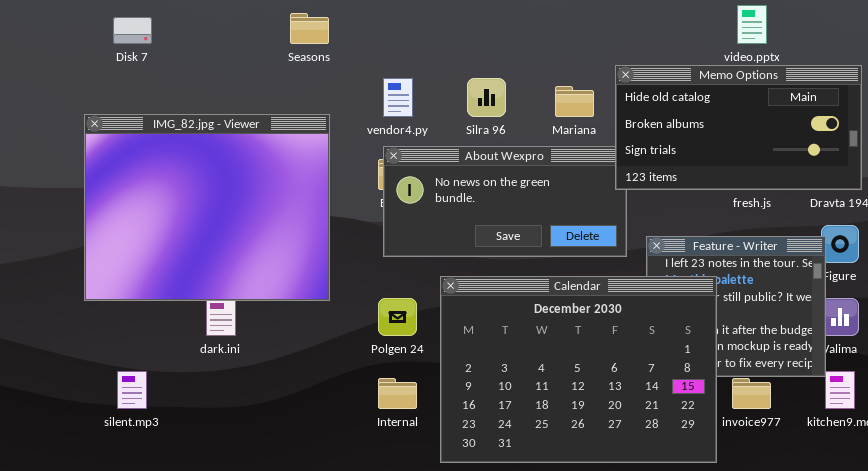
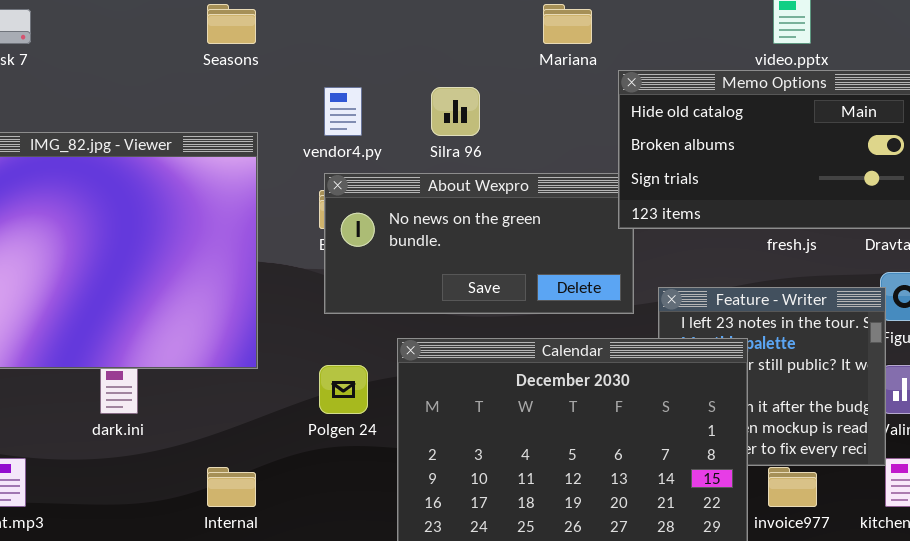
Mariana: [555,86,594,117] -> [543,4,592,44], moved
Internal: [378,378,417,409] -> [207,467,256,507], moved

